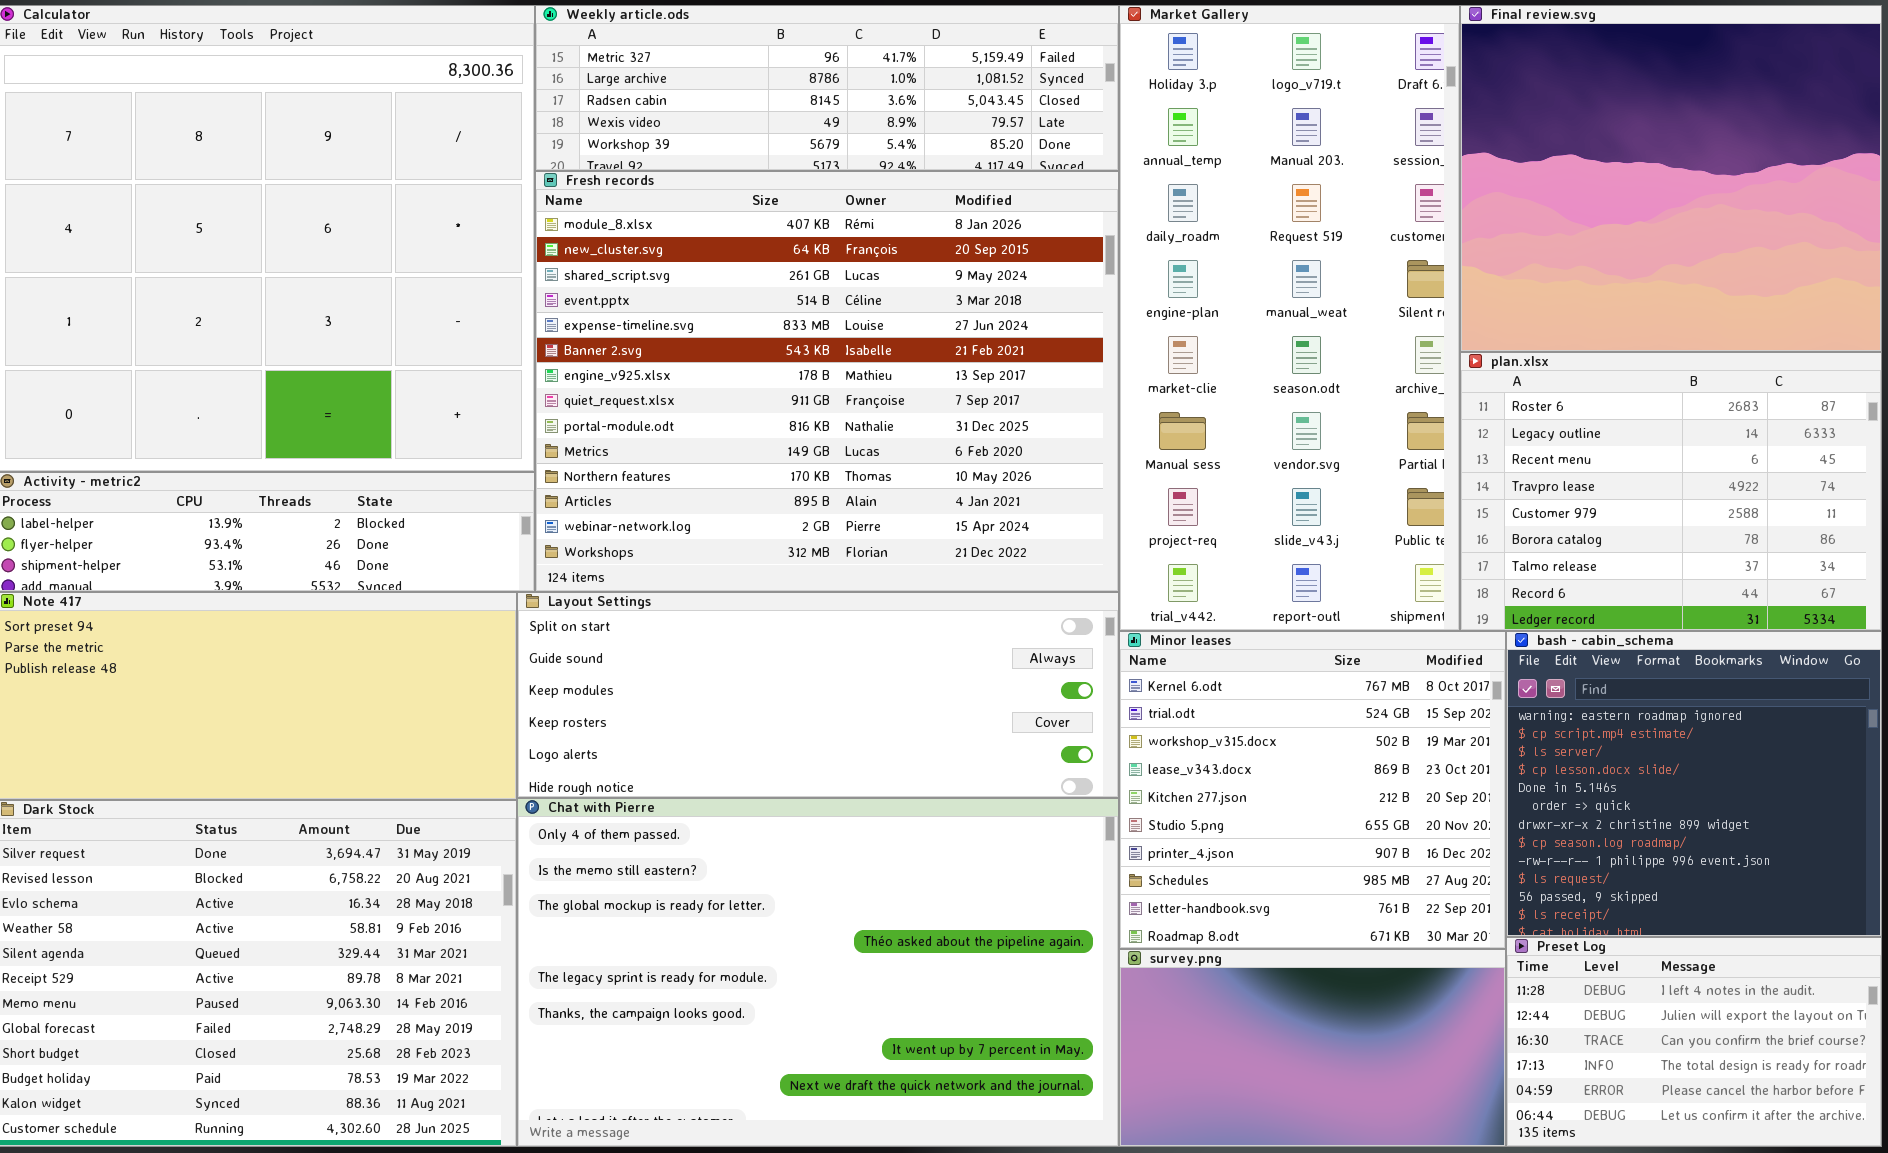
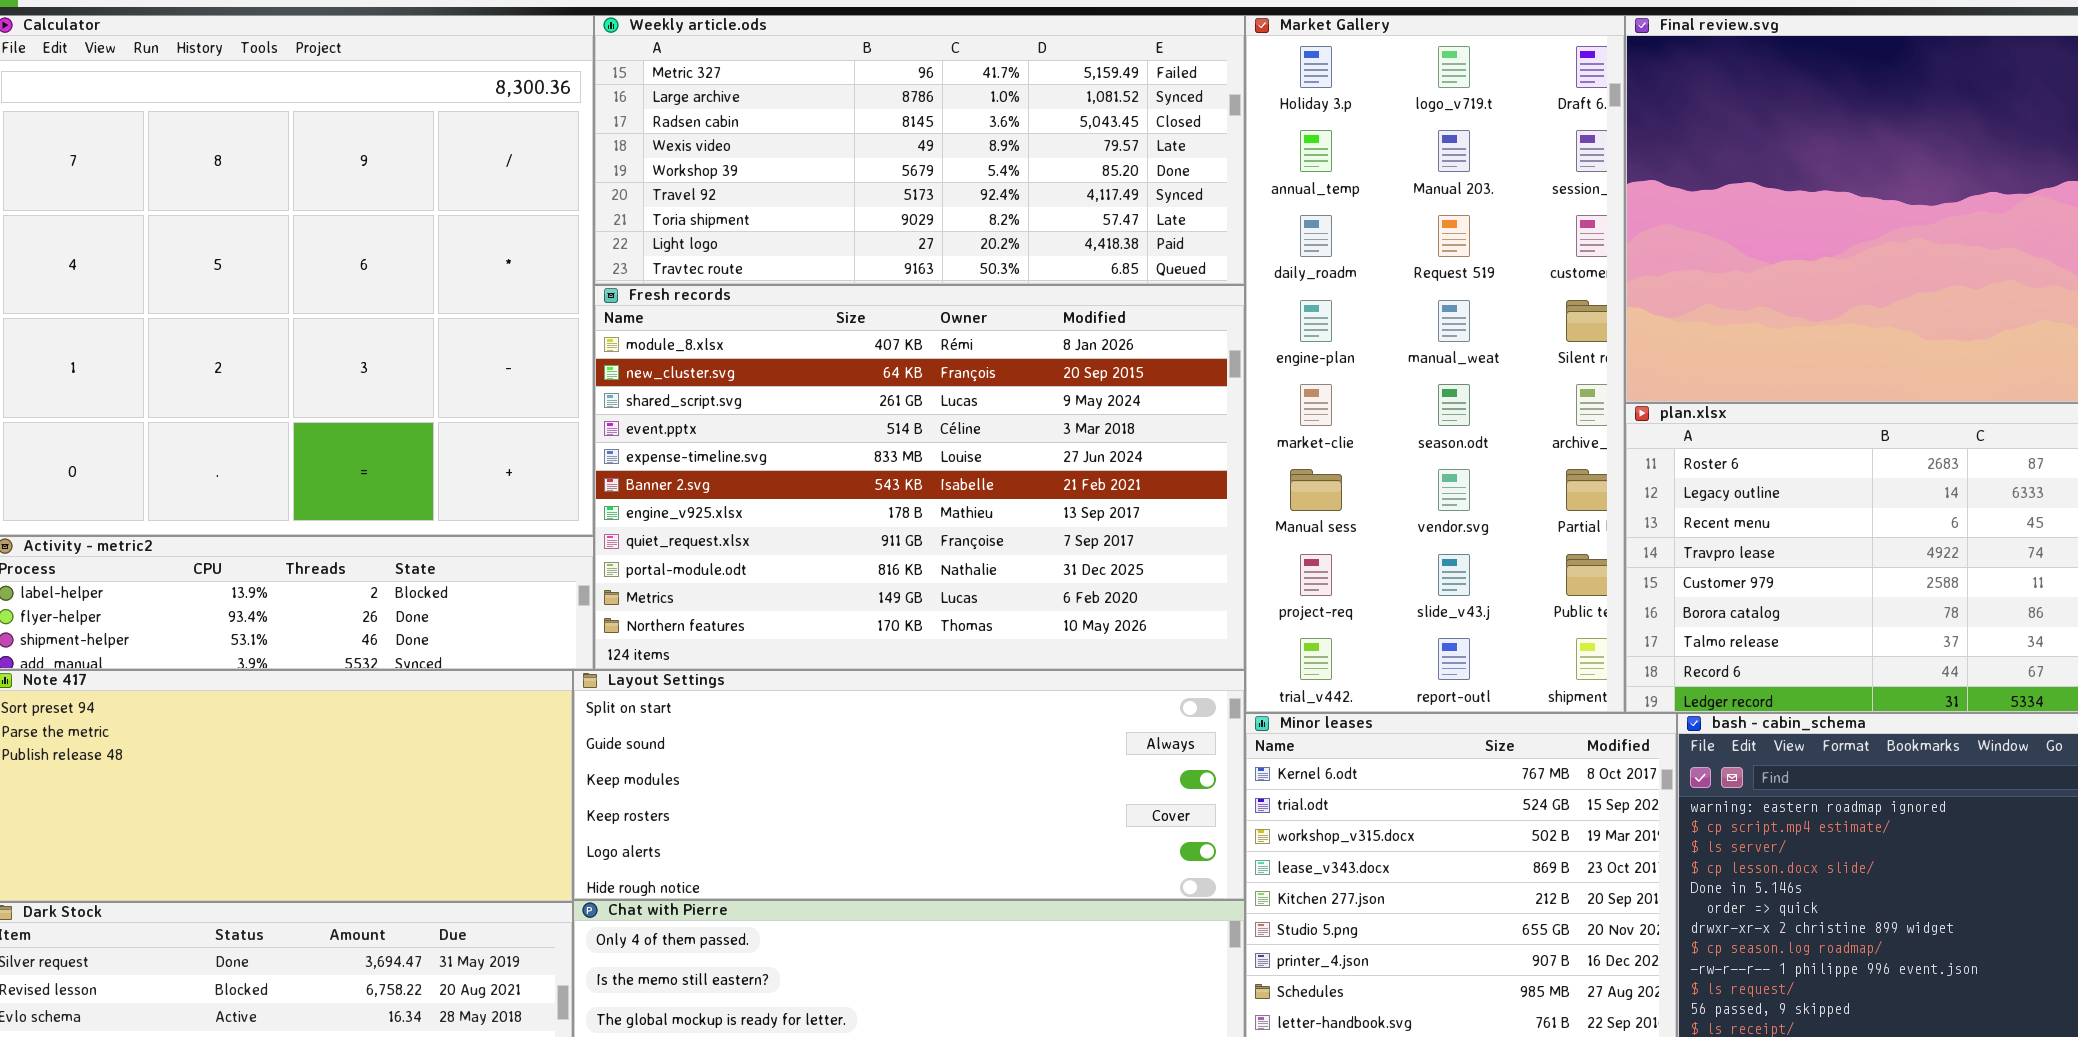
Weekly article.ods: [535,5,1119,171] -> [594,15,1245,285], resized
Fresh records: [535,171,1119,592] -> [594,285,1245,670], resized

